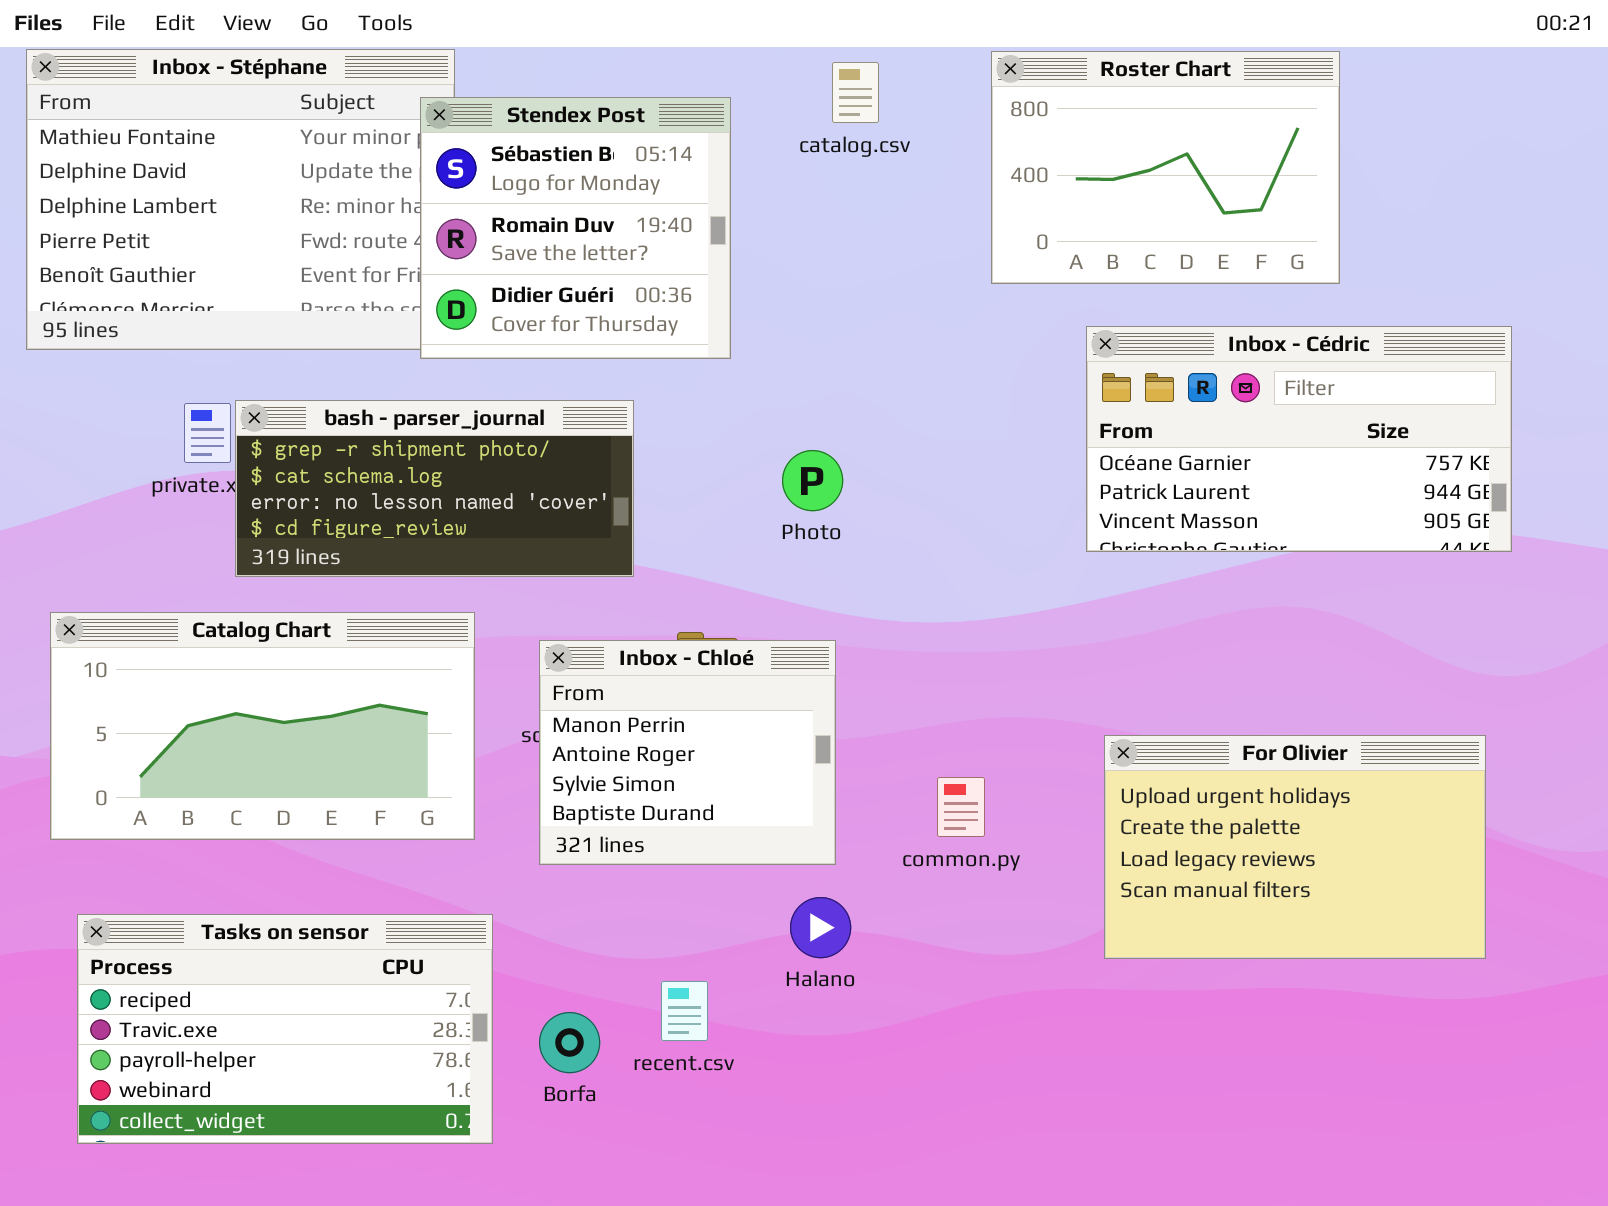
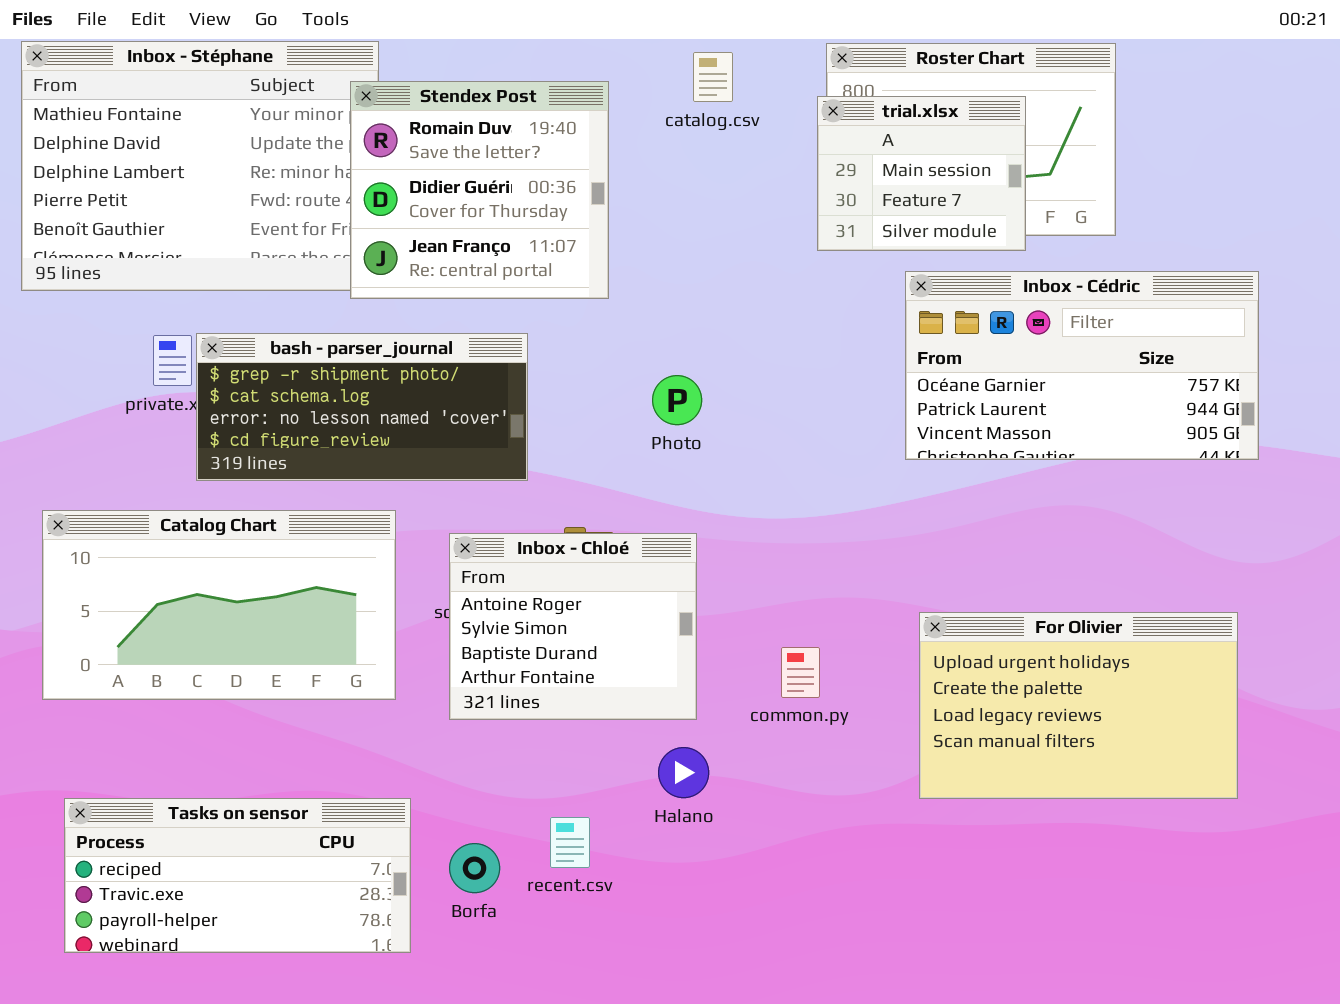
Stendex Post: [420,97,731,359] -> [350,81,609,299], scrolled down 1 row
trial.xlsx: none -> [817,96,1026,251], opened
Inbox - Chloé: [539,640,836,865] -> [449,533,697,720], scrolled down 1 row
Tasks on sensor: [77,914,493,1144] -> [64,798,411,953], resized

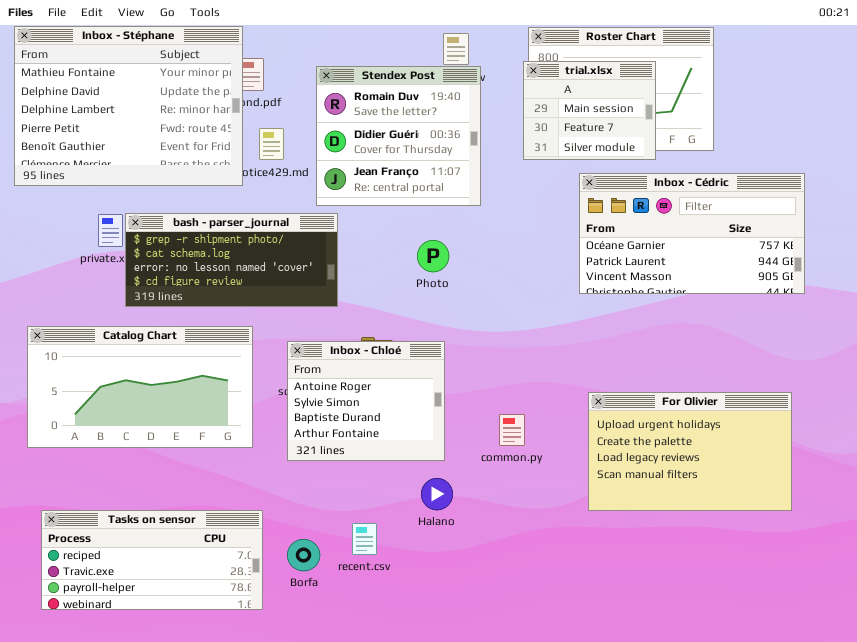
Stendex Post: [350,81,609,299] -> [316,66,481,206], moved

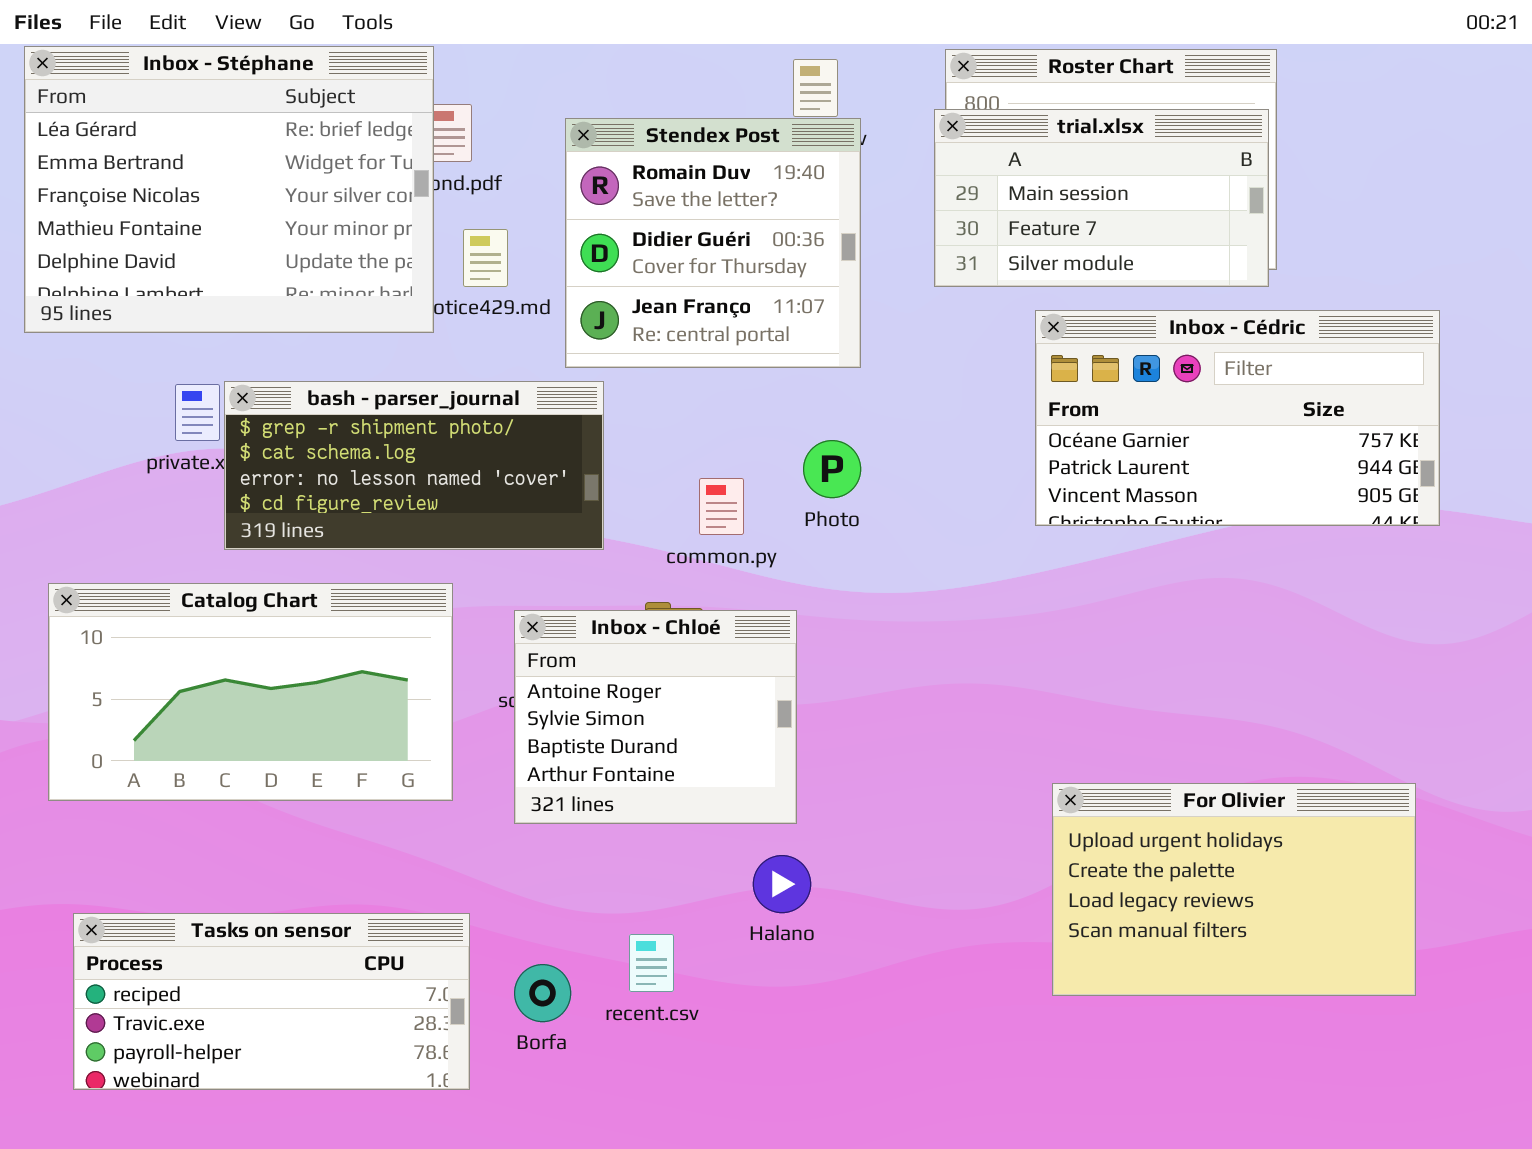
Inbox - Stéphane: [14,26,243,186] -> [24,46,434,333], scrolled up 3 rows
trial.xlsx: [523,61,656,160] -> [934,109,1269,287], resized
Photo: [417,240,449,272] -> [803,440,861,498], moved
For Olivier: [588,392,792,511] -> [1052,783,1416,996], moved
common.py: [499,414,525,446] -> [699,478,744,535], moved

